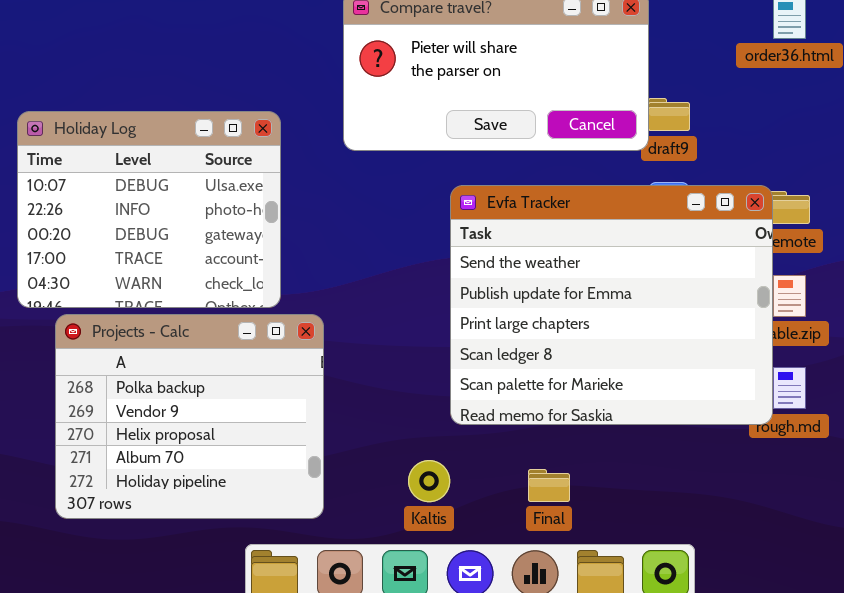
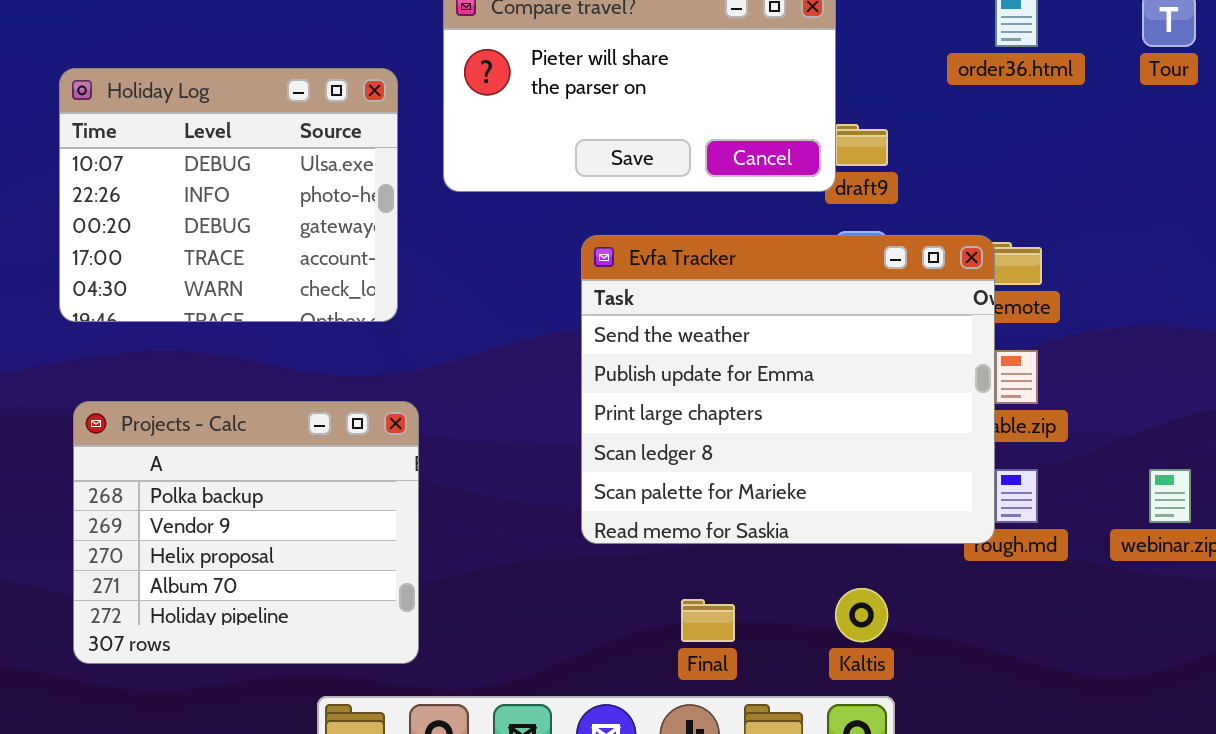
Holiday Log: [17,111,281,308] -> [59,68,398,322], moved
Kaltis: [408,460,450,502] -> [835,588,888,642], moved

